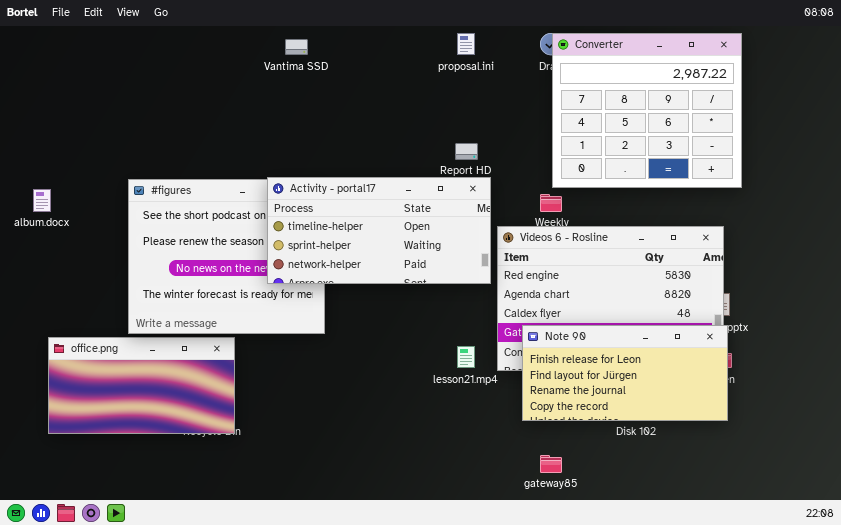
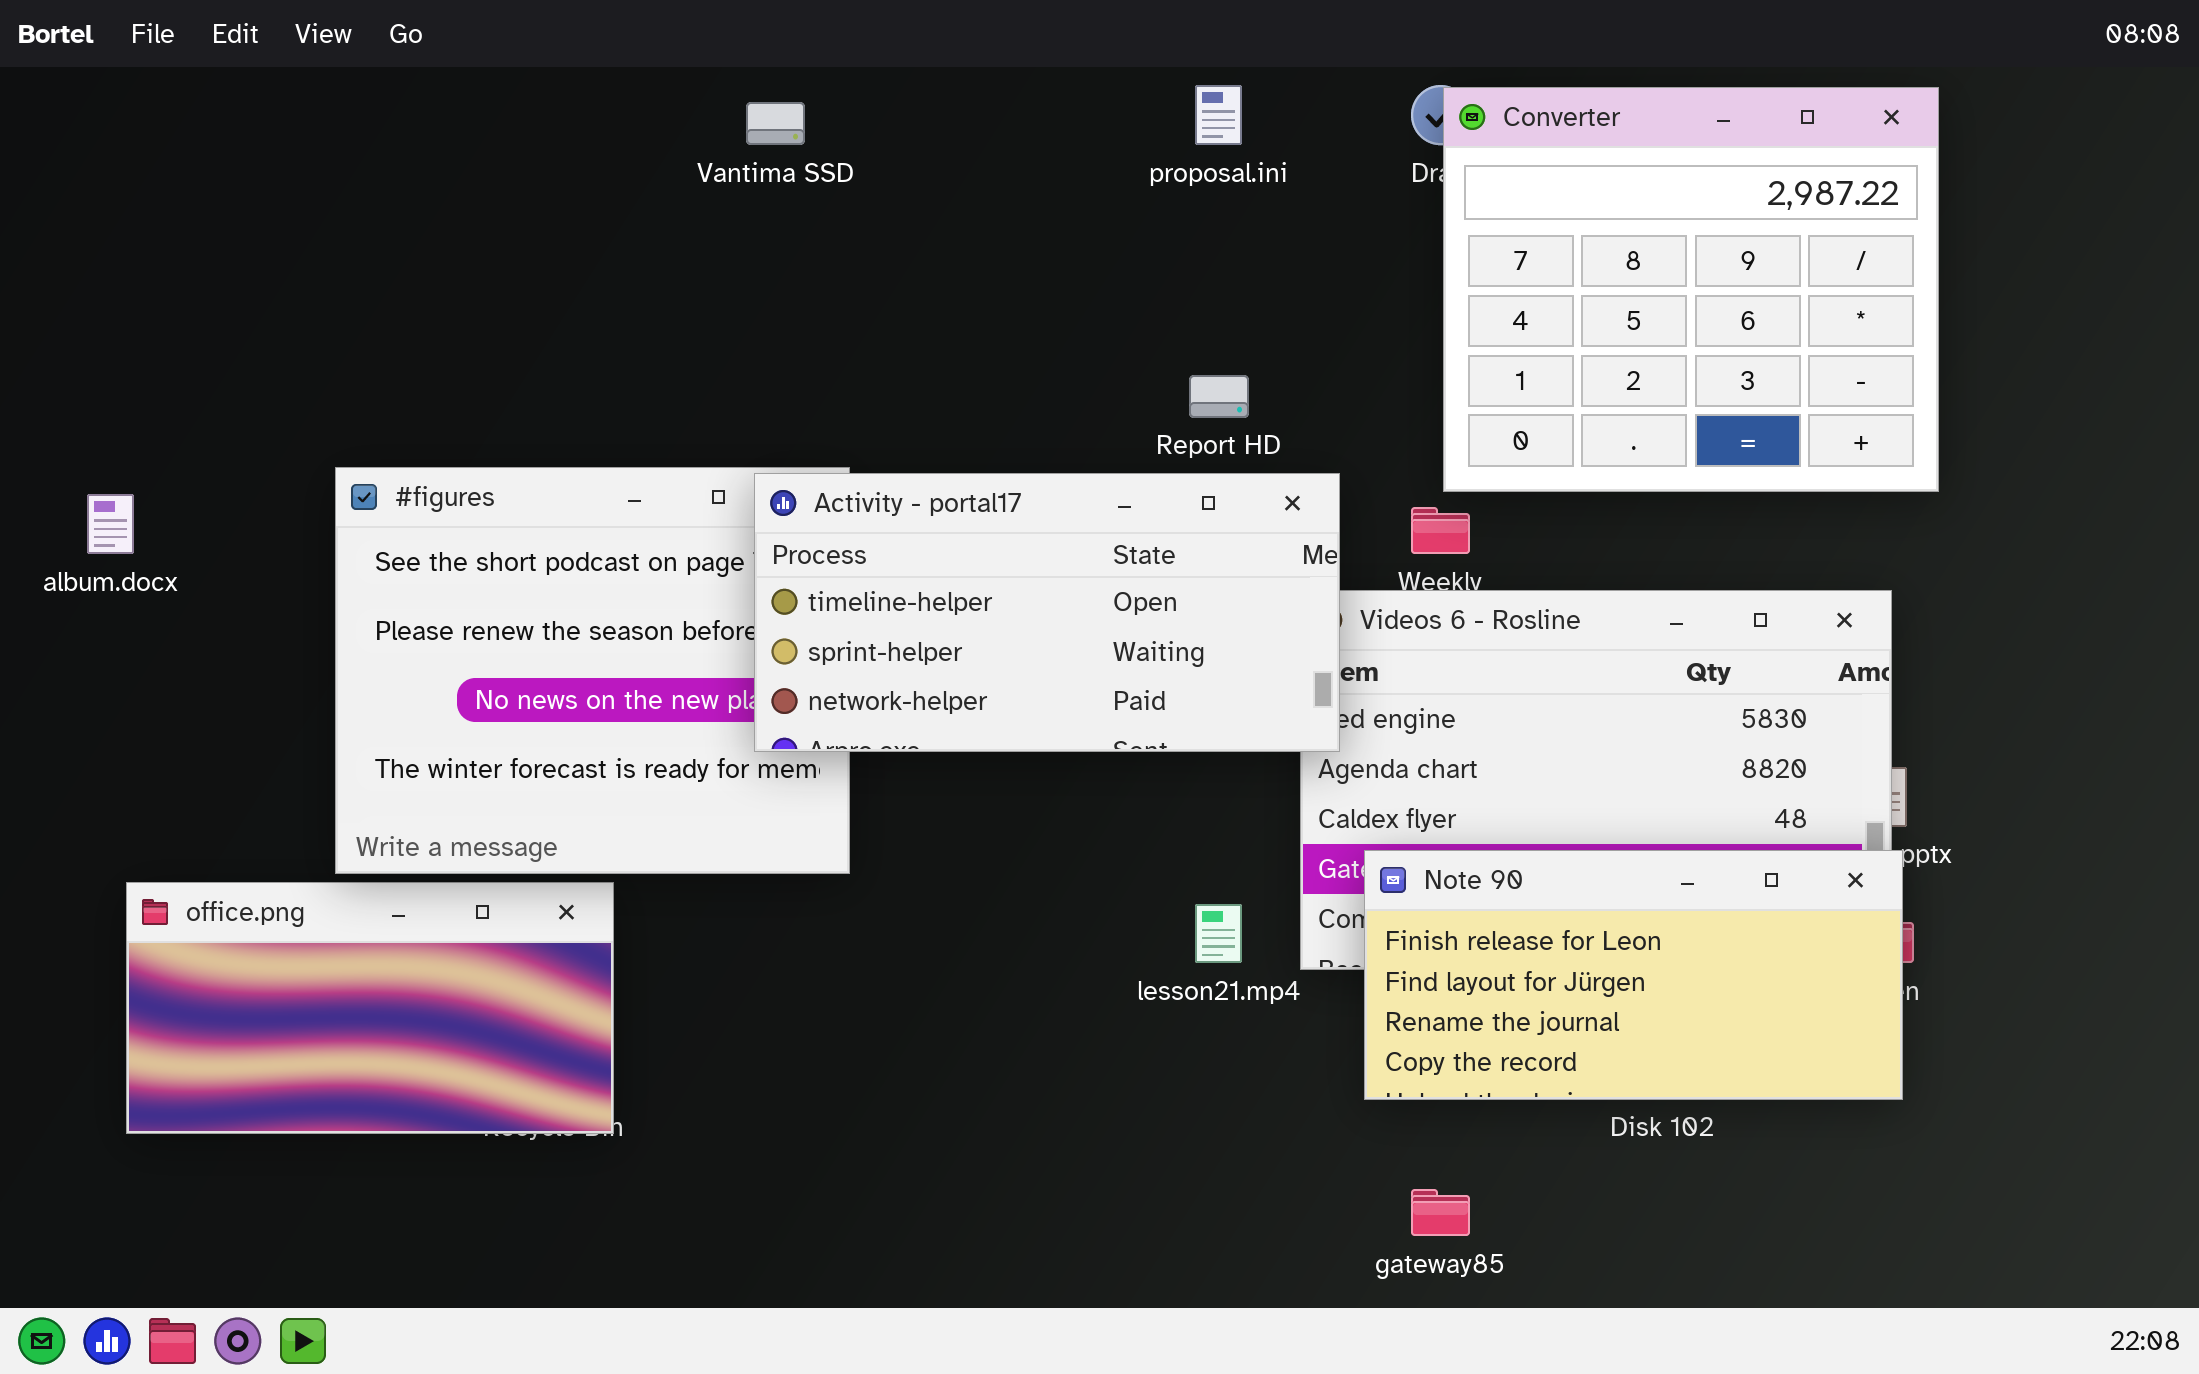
Activity - portal17: [267,177,491,284] -> [754,473,1340,752], moved

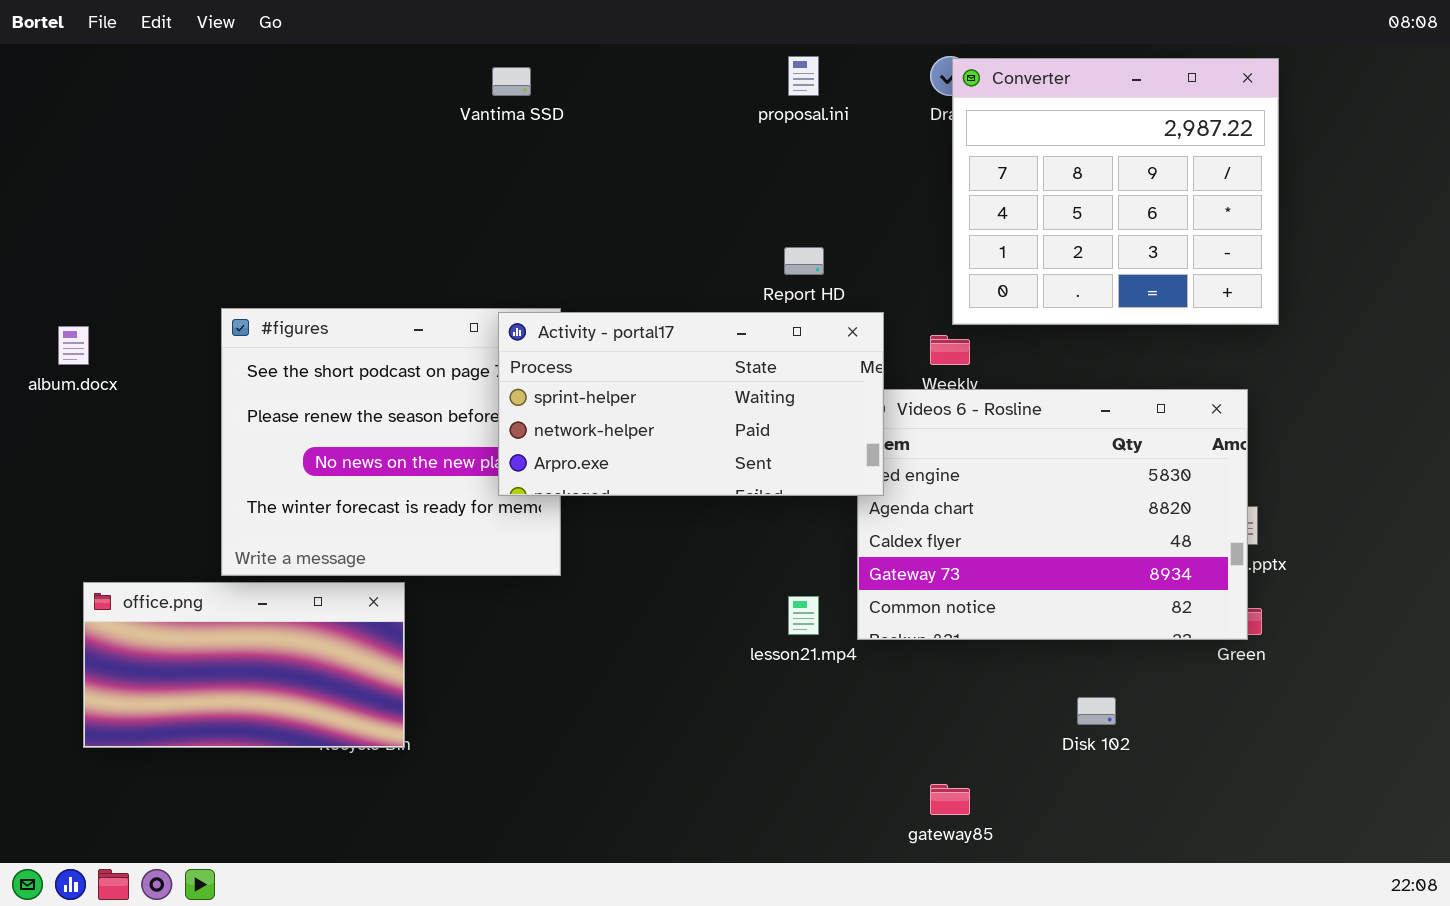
Activity - portal17: [754,473,1340,752] -> [498,312,884,496], scrolled down 1 row
Note 90: [1364,850,1903,1100] -> none, closed

